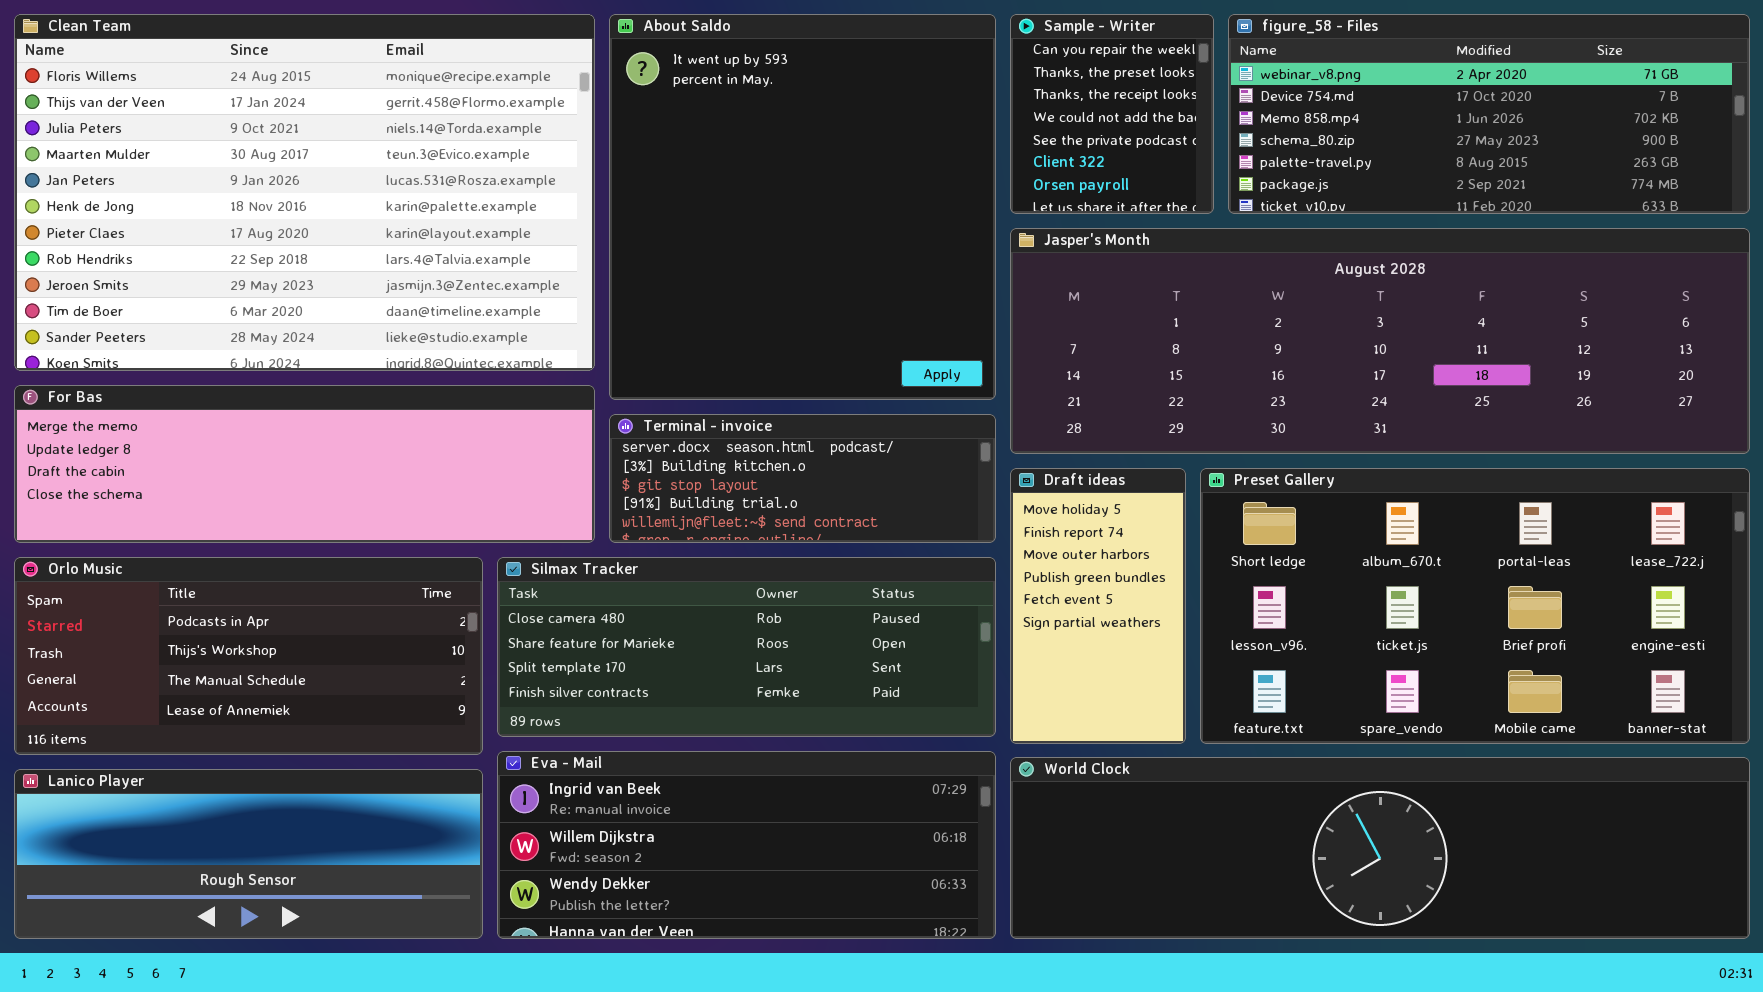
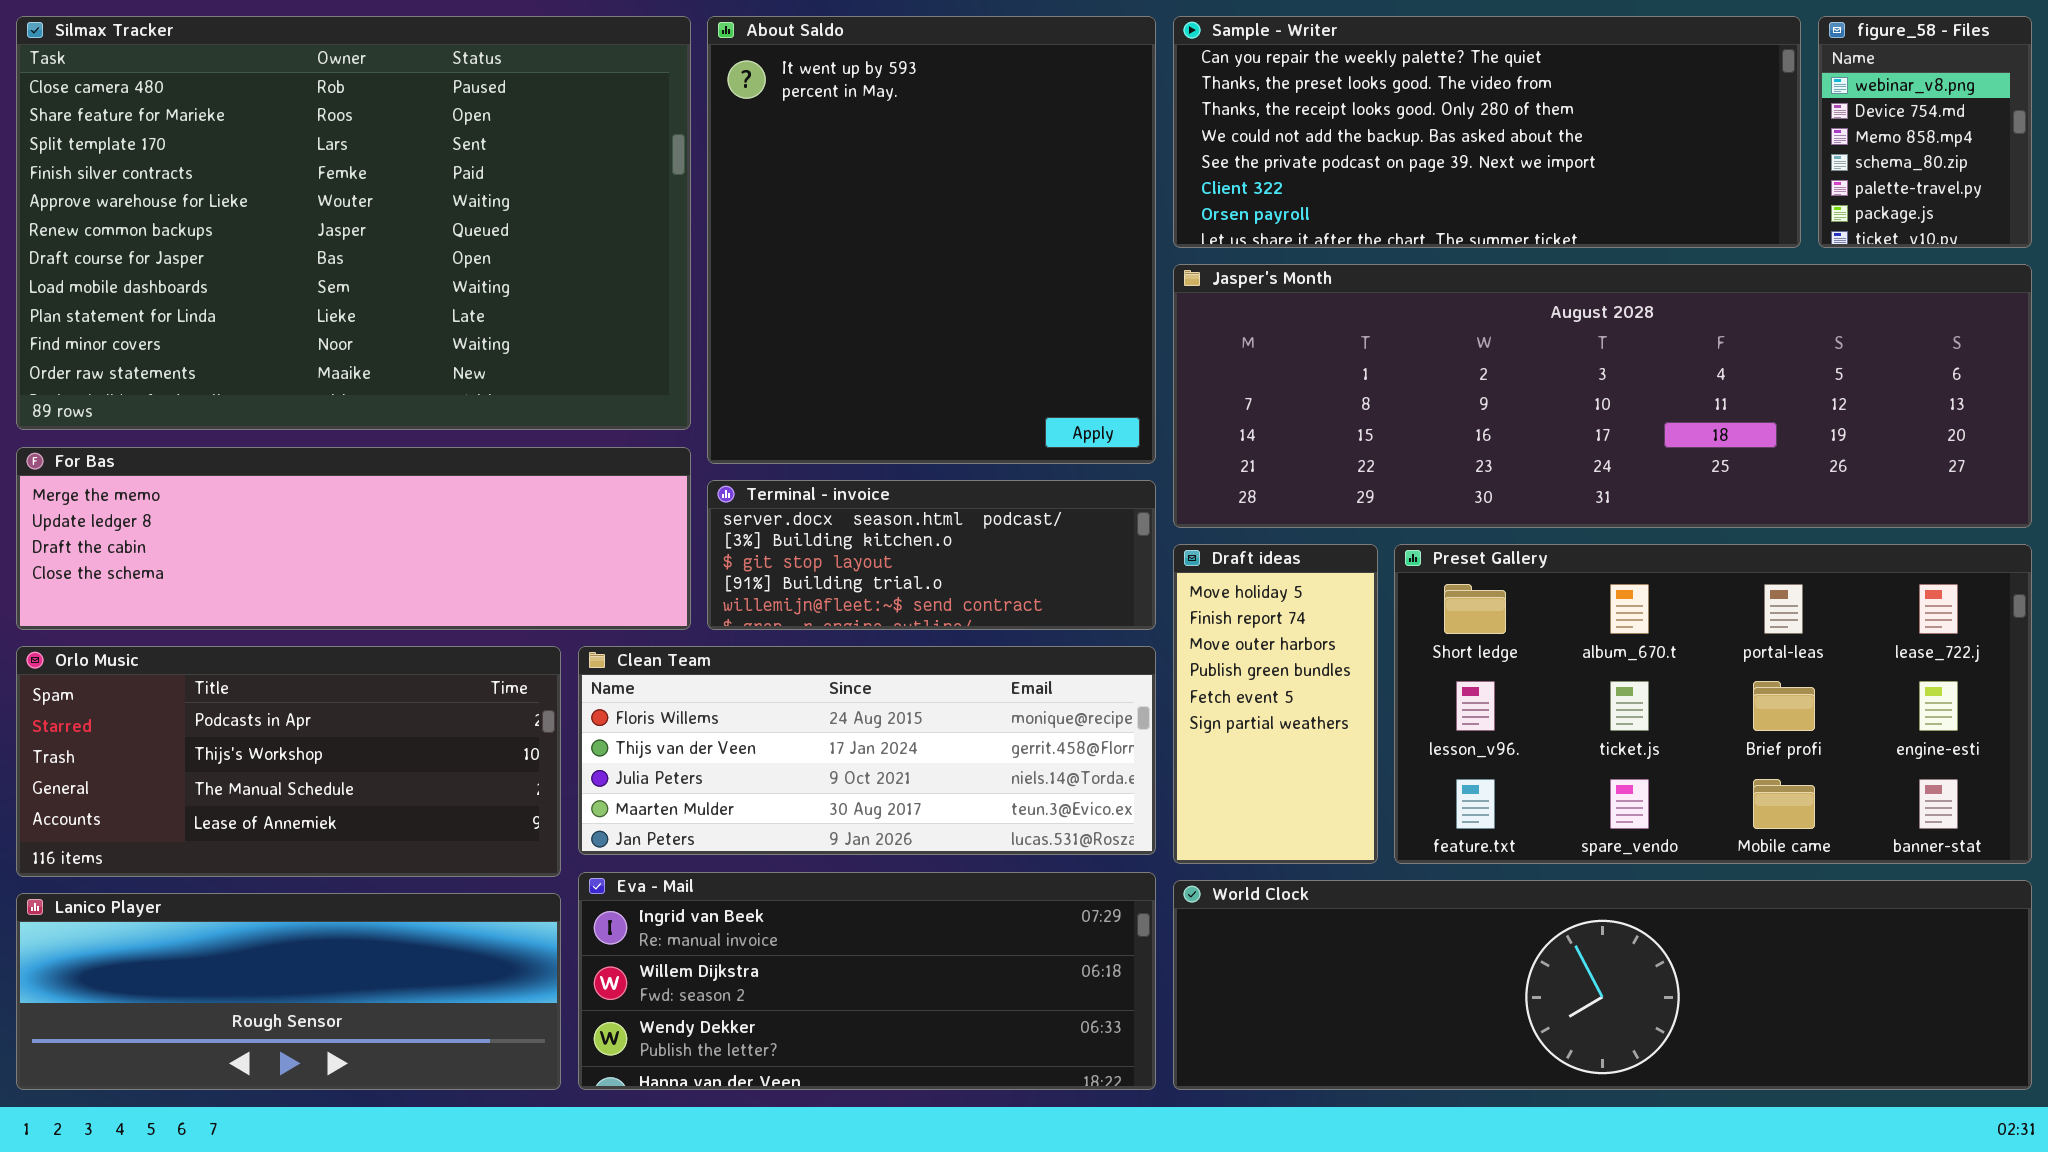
Clean Team: [14,14,595,371] -> [578,646,1156,855], moved, resized
Sample - Writer: [1010,14,1214,214] -> [1173,16,1801,248], resized
figure_58 - Files: [1228,14,1750,214] -> [1818,16,2032,248], resized
Silmax Tracker: [497,557,996,737] -> [16,16,691,430], moved, resized

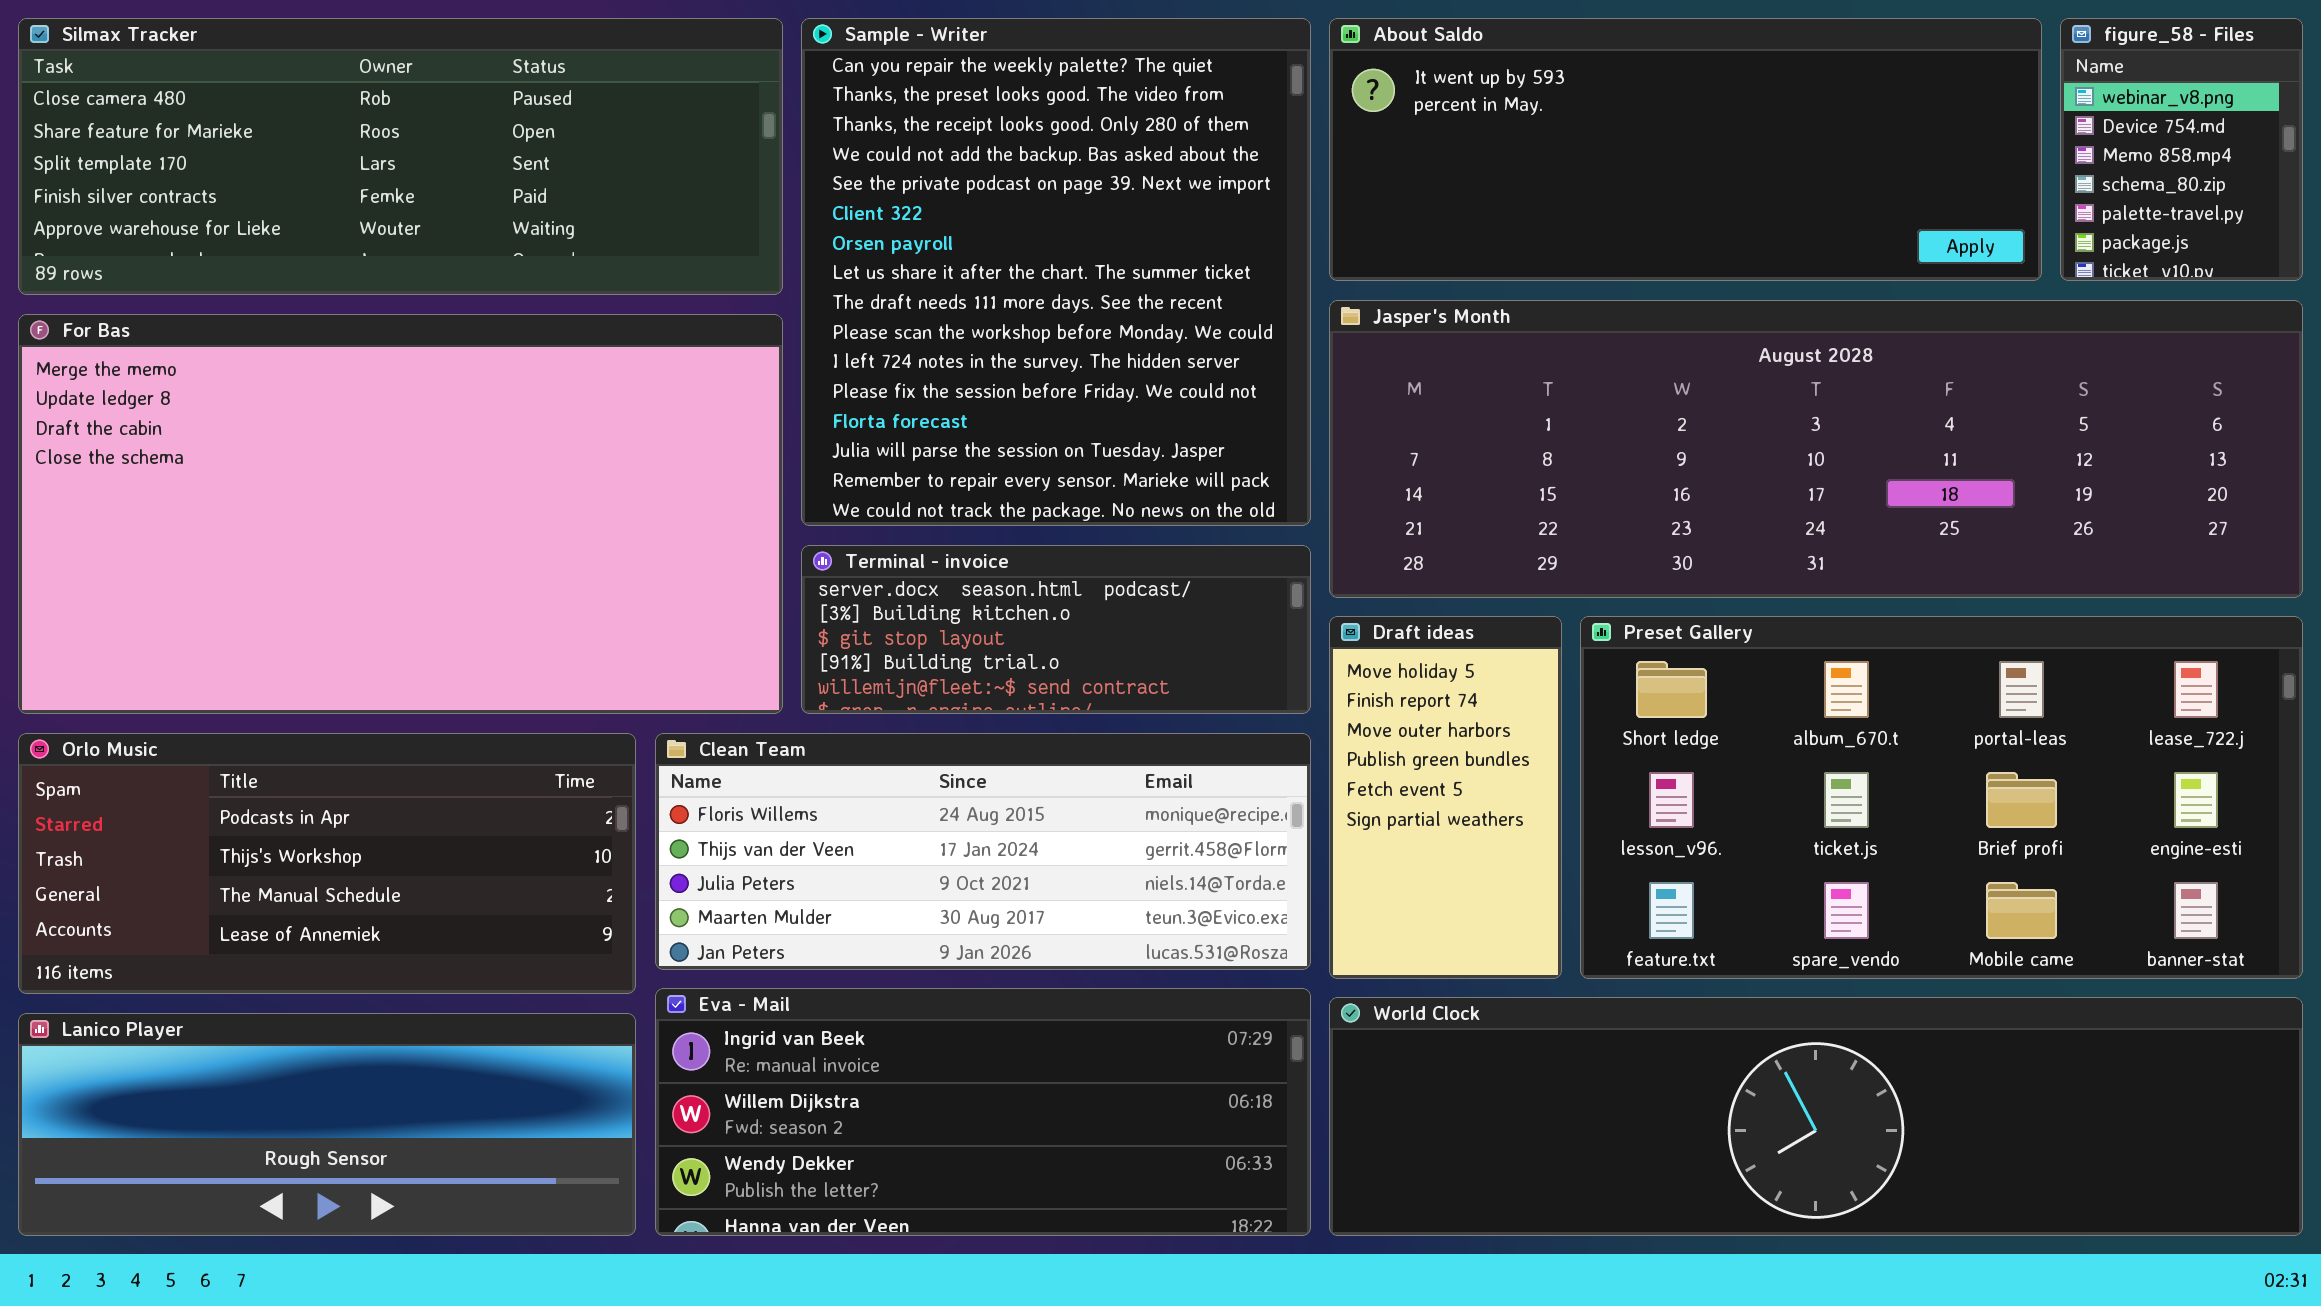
Silmax Tracker: [16,16,691,430] -> [18,18,783,295], resized
About Saldo: [707,16,1156,464] -> [1329,18,2042,281], moved, resized
Sample - Writer: [1173,16,1801,248] -> [801,18,1311,526], moved, resized
For Bas: [16,447,691,630] -> [18,314,783,714], resized

